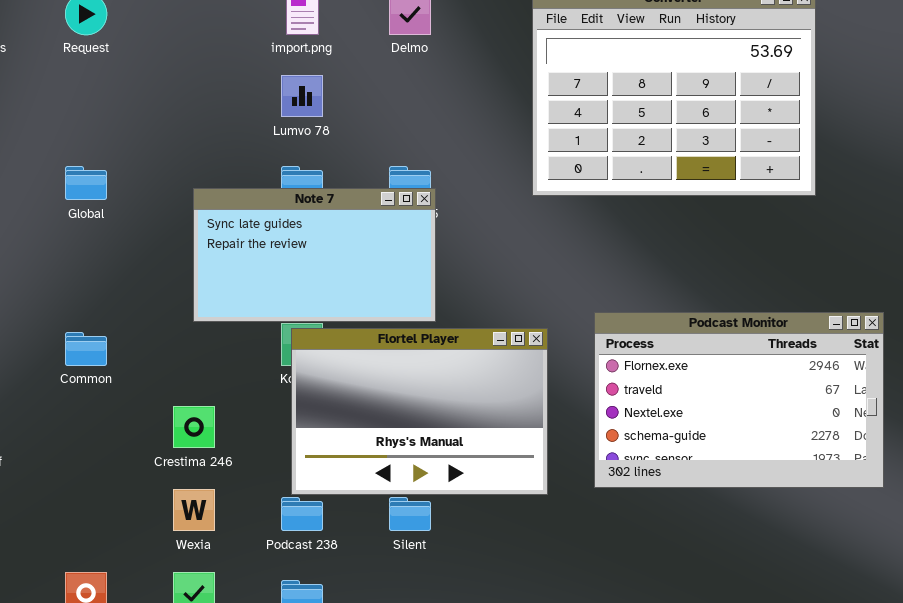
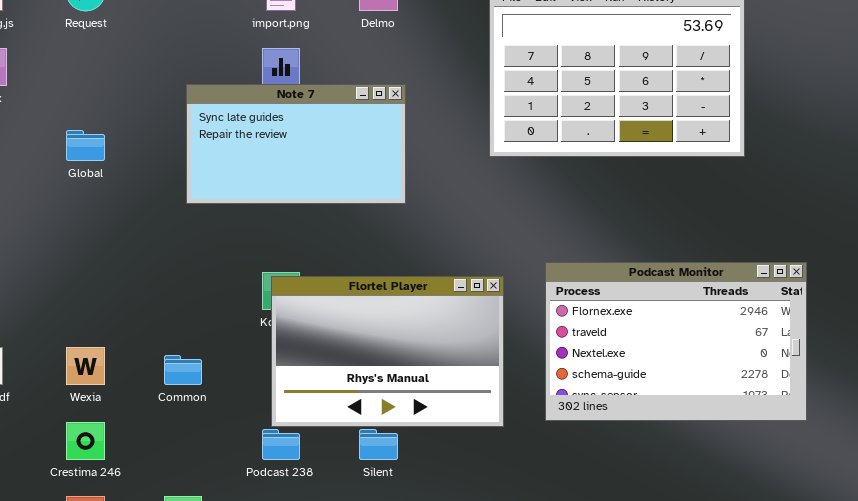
Note 7: [193,188,436,322] -> [186,84,406,204], moved
Common: [65,332,107,366] -> [164,355,202,385], moved
Crestima 246: [173,406,215,448] -> [66,422,105,460], moved
Wexia: [173,489,215,531] -> [66,347,105,385], moved

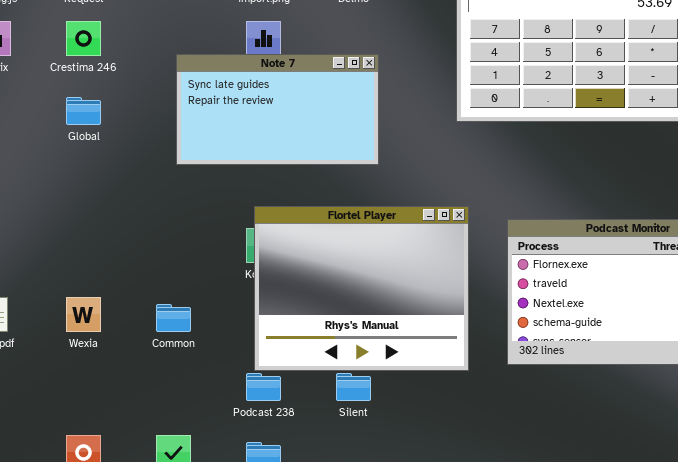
Flortel Player: [271,276,504,427] -> [254,206,469,371], resized
Crestima 246: [66,422,105,460] -> [66,21,101,56], moved

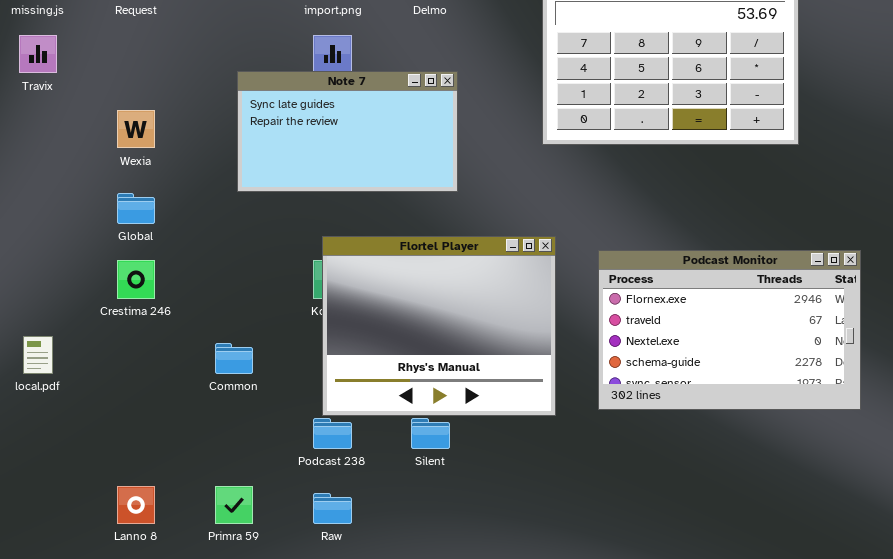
Crestima 246: [66,21,101,56] -> [117,260,155,299], moved
Global: [66,97,101,125] -> [117,193,155,224], moved
Wexia: [66,297,101,332] -> [117,110,155,148], moved

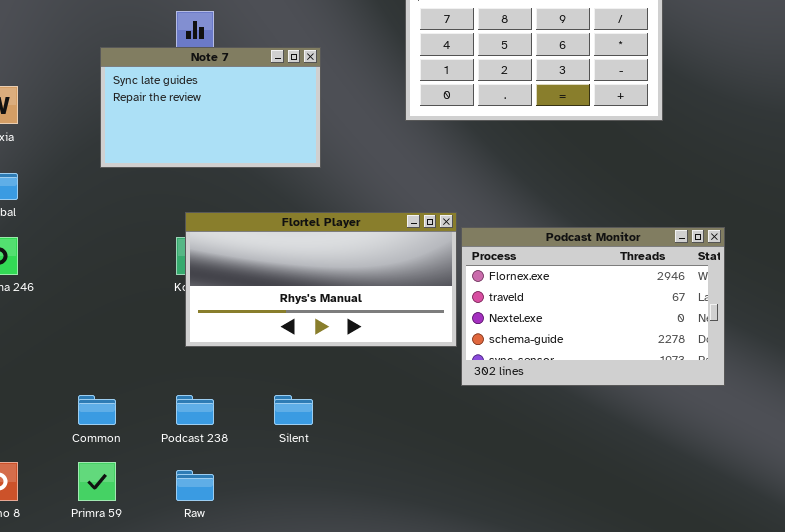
Flortel Player: [322,236,556,416] -> [185,212,457,347], resized
Common: [215,343,253,374] -> [78,395,116,425], moved

